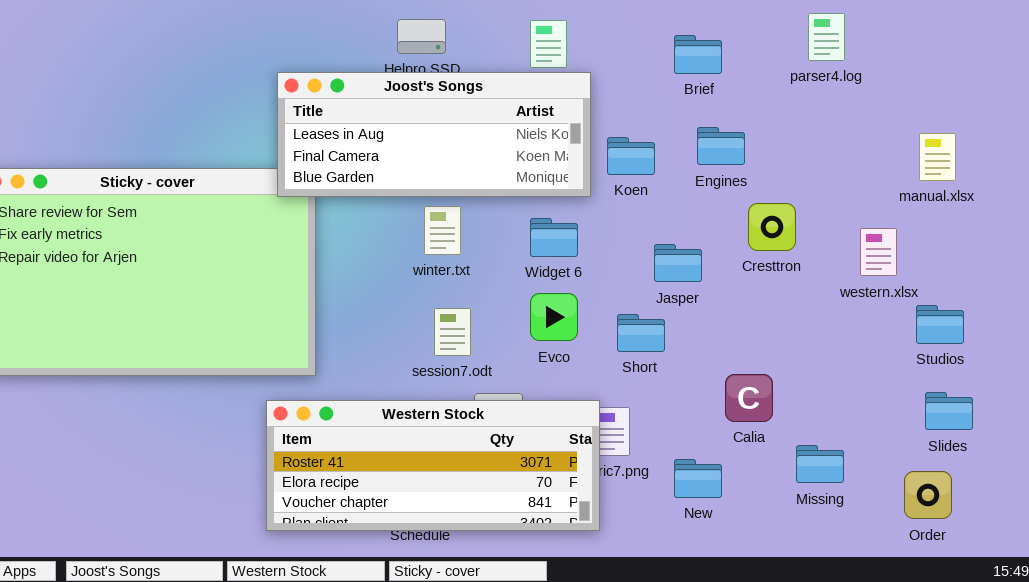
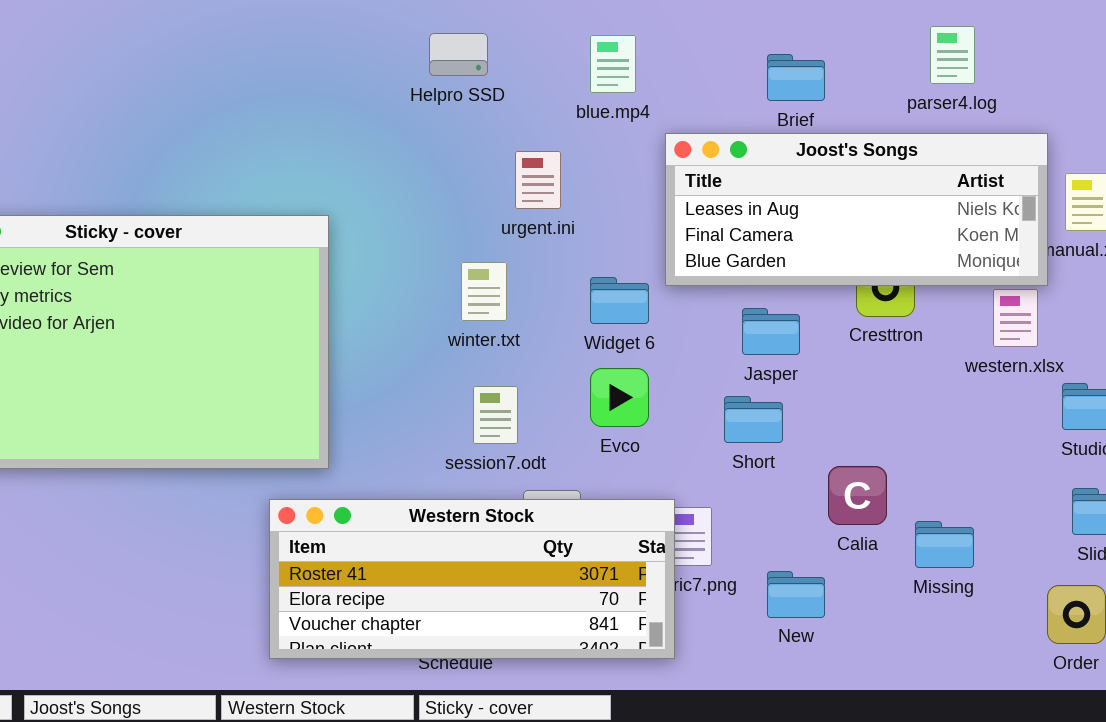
Joost's Songs: [277,72,591,197] -> [665,133,1048,286], moved
Short: [617,314,665,352] -> [724,396,783,443], moved
Missing: [796,445,844,483] -> [915,521,974,568], moved

